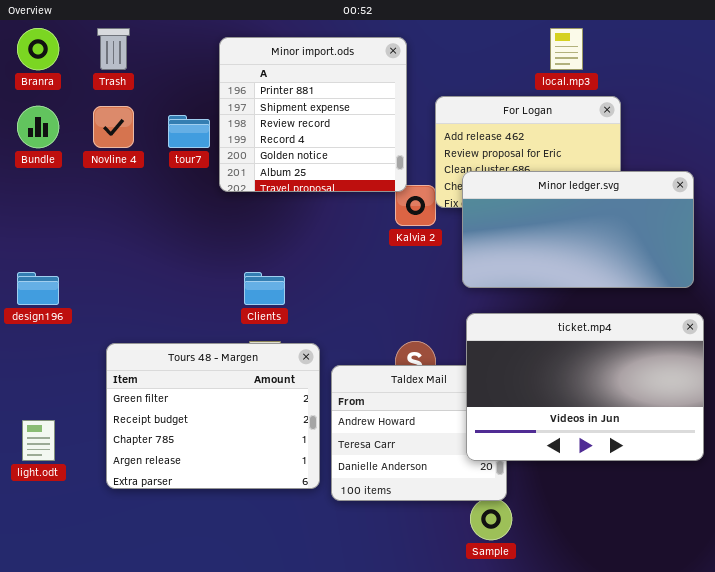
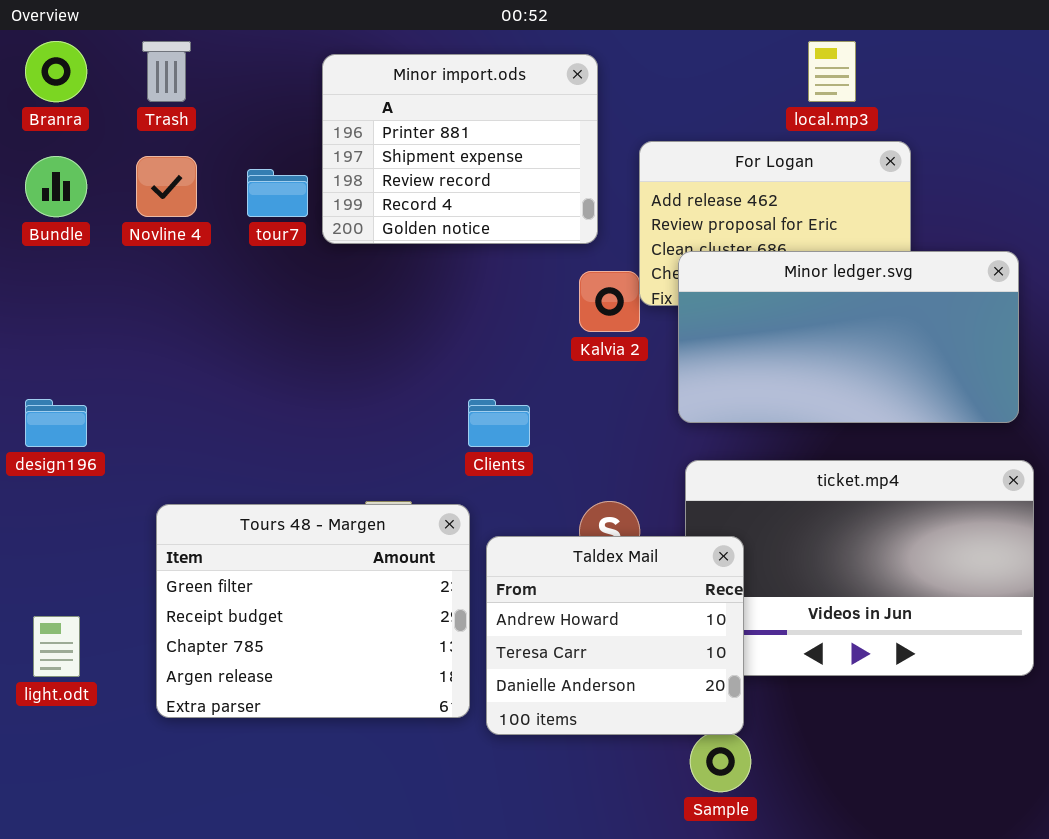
Minor import.ods: [219,37,407,192] -> [322,54,598,244], resized
Clients: [244,272,285,305] -> [468,399,530,447], moved
Taldex Mail: [331,365,507,501] -> [486,536,744,735], raised

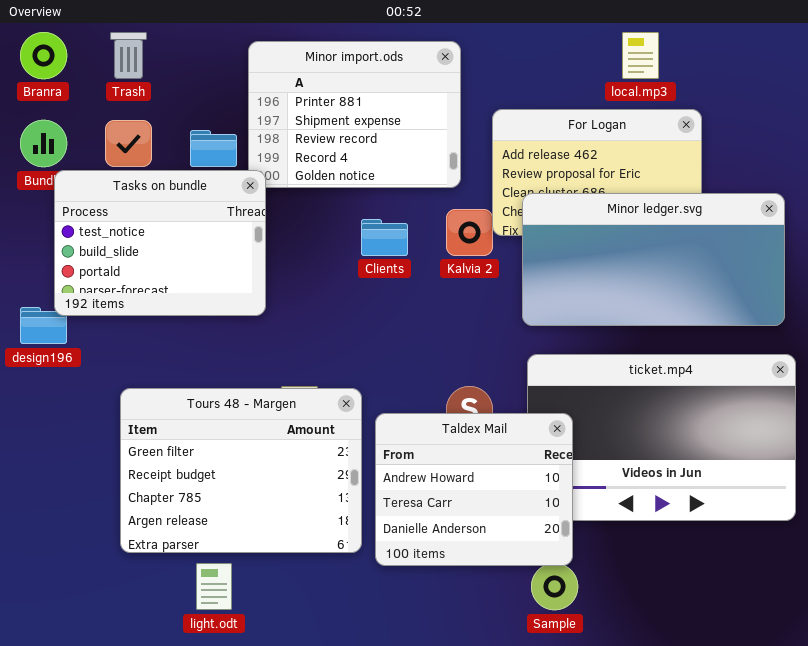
Tasks on bundle: none -> [54,170,266,316], opened
Clients: [468,399,530,447] -> [361,219,408,256], moved
light.odt: [33,616,80,677] -> [196,563,232,610], moved

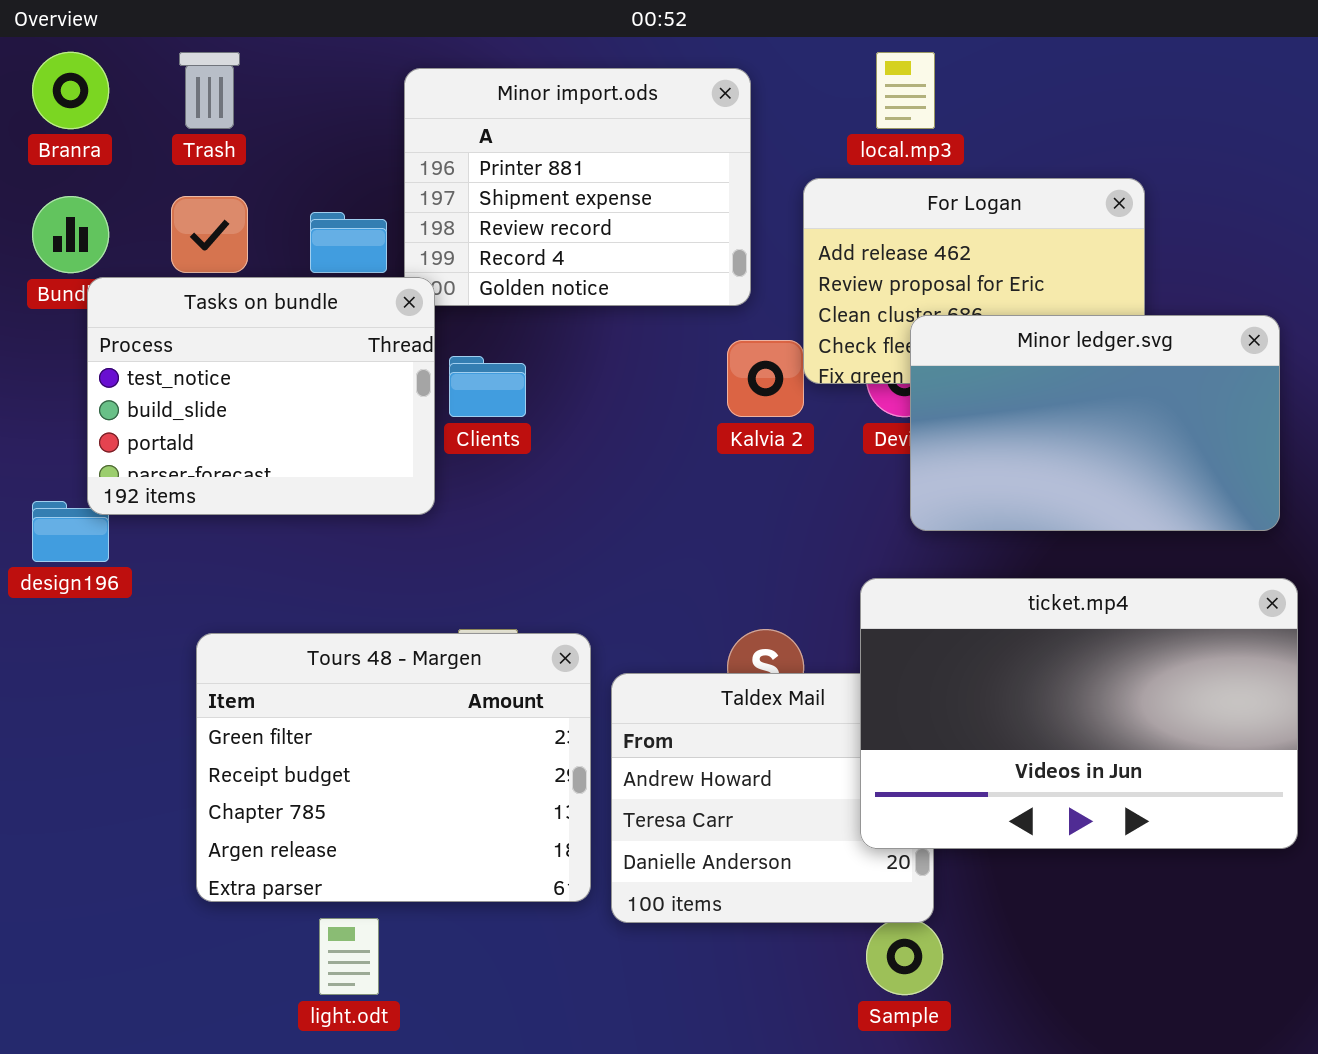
local.mp3: [622,32,659,79] -> [876,52,935,129], moved
Minor ledger.svg: [522,193,785,326] -> [910,315,1280,531], resized
Clients: [361,219,408,256] -> [449,356,526,417], moved
ticket.mp4: [527,354,796,521] -> [860,578,1298,849], raised

